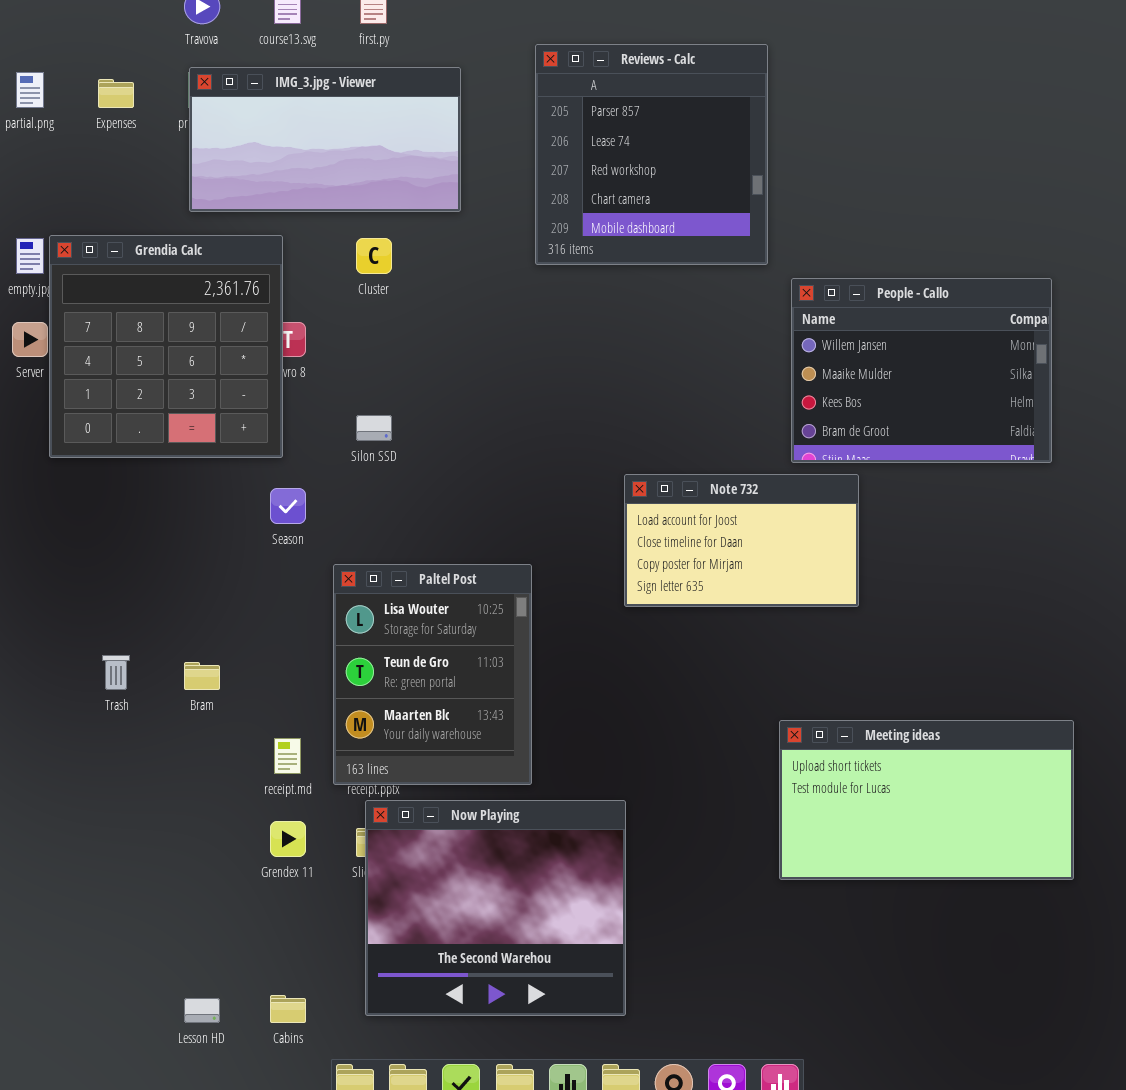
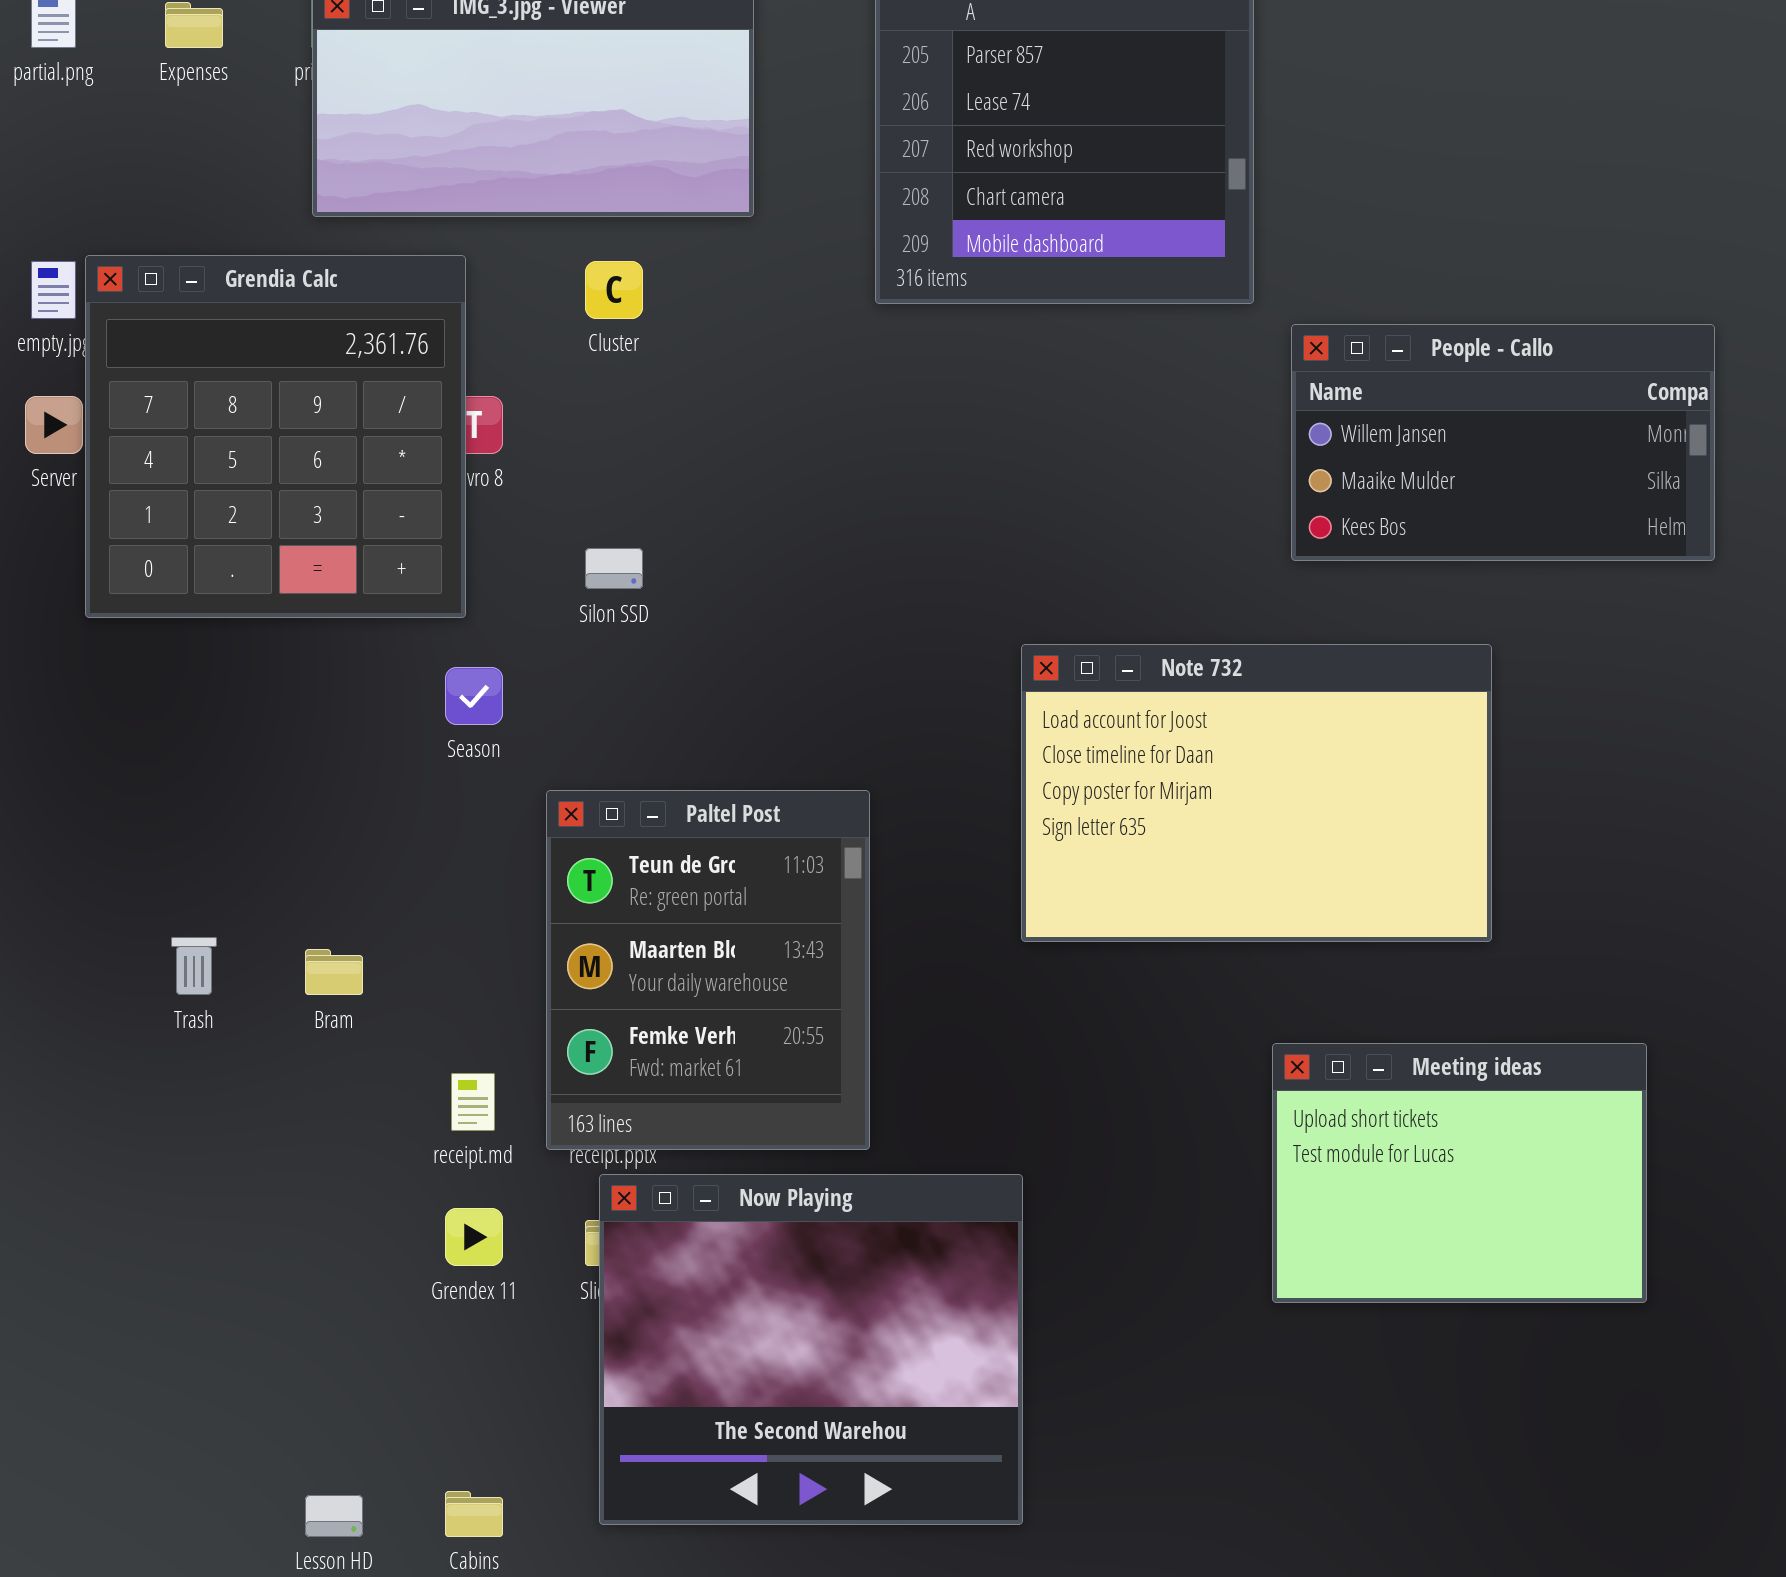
People - Callo: [791,278,1052,463] -> [1291,324,1715,561], resized
Note 732: [624,474,859,607] -> [1021,644,1492,942], resized
Paltel Post: [333,564,532,785] -> [546,790,870,1150], scrolled down 1 row
Meeting ideas: [779,720,1074,880] -> [1272,1043,1647,1303], resized

